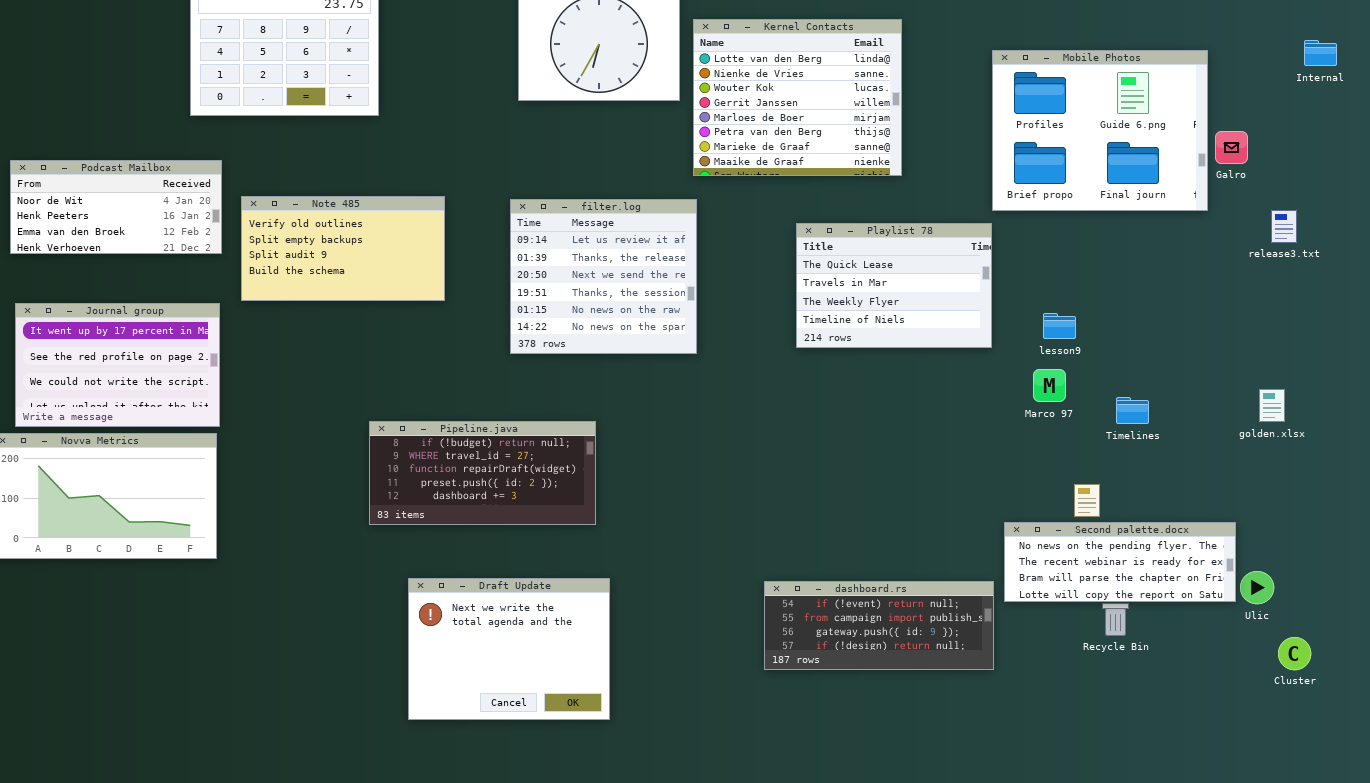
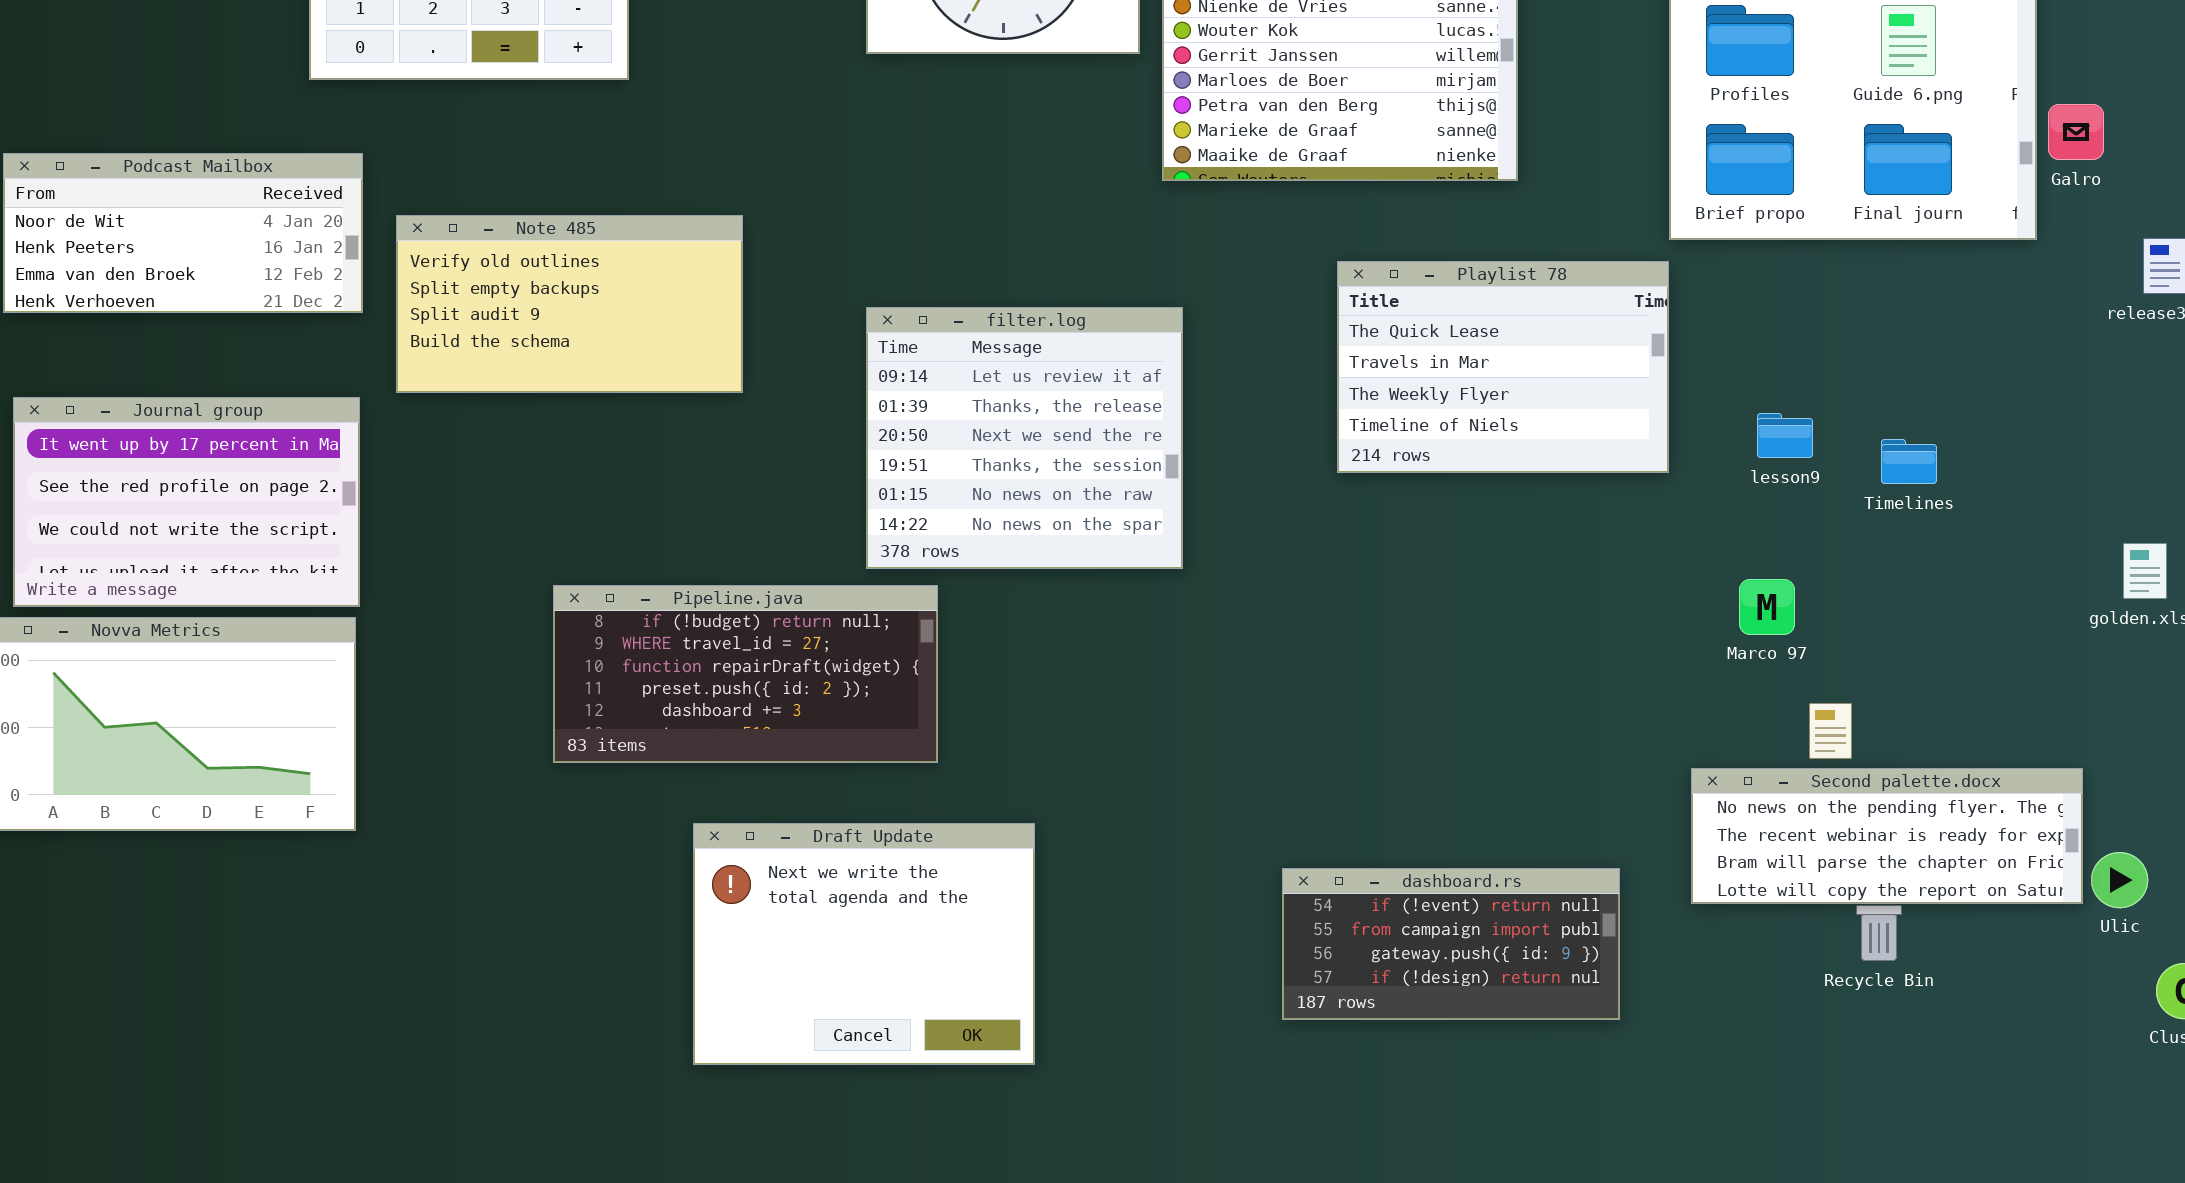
filter.log: [510,199,697,354] -> [866,307,1183,569], moved
Marco 97: [1033,369,1066,402] -> [1739,579,1795,635], moved
Timelines: [1116,397,1149,424] -> [1881,439,1937,484], moved
Pipeline.java: [369,421,596,525] -> [553,585,938,763], moved
Draft Update: [408,578,610,720] -> [693,823,1035,1065], moved
dashboard.rs: [764,581,994,670] -> [1282,868,1620,1020], resized

